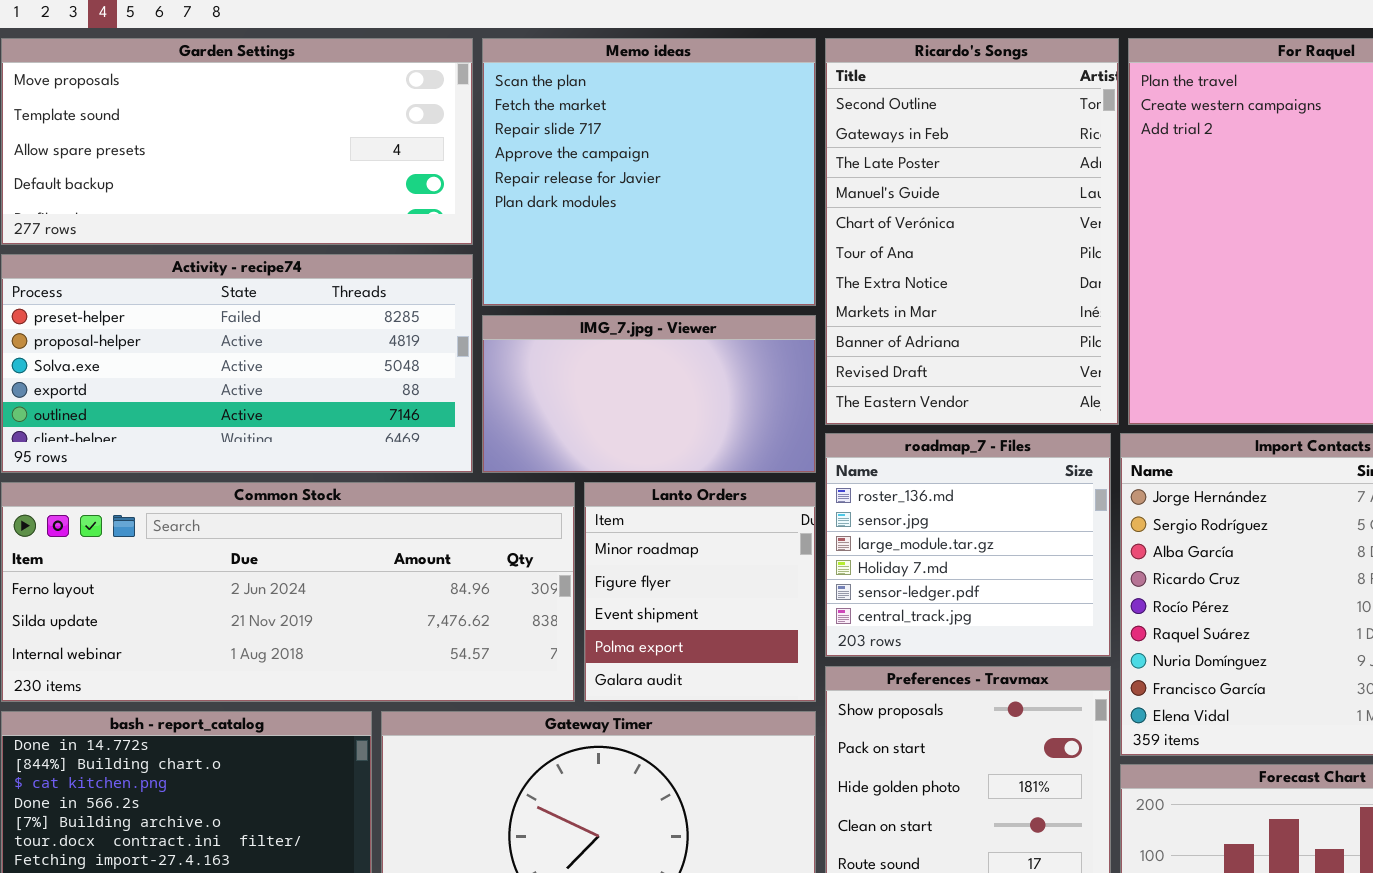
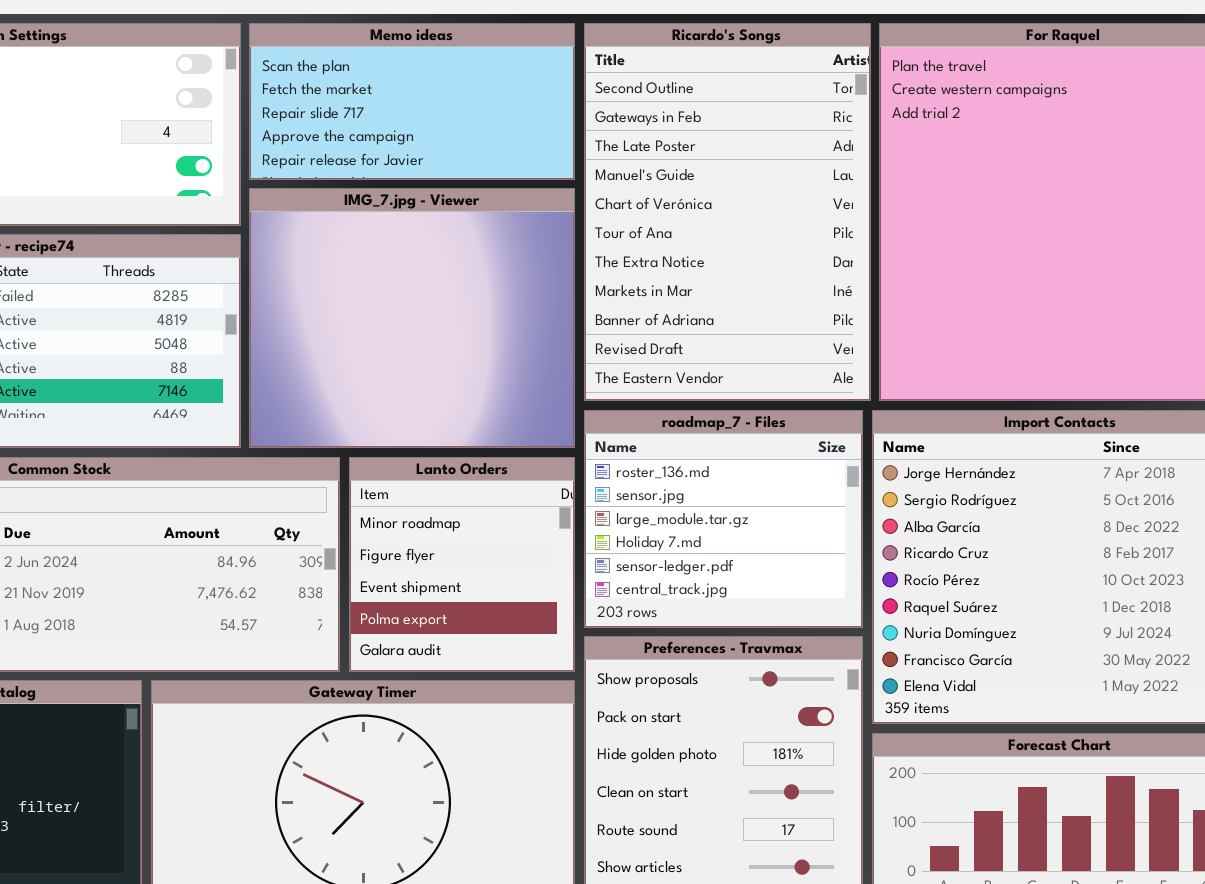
Memo ideas: [482,38,816,306] -> [249,23,575,180], resized
IMG_7.jpg - Viewer: [482,315,816,473] -> [249,188,575,448], resized

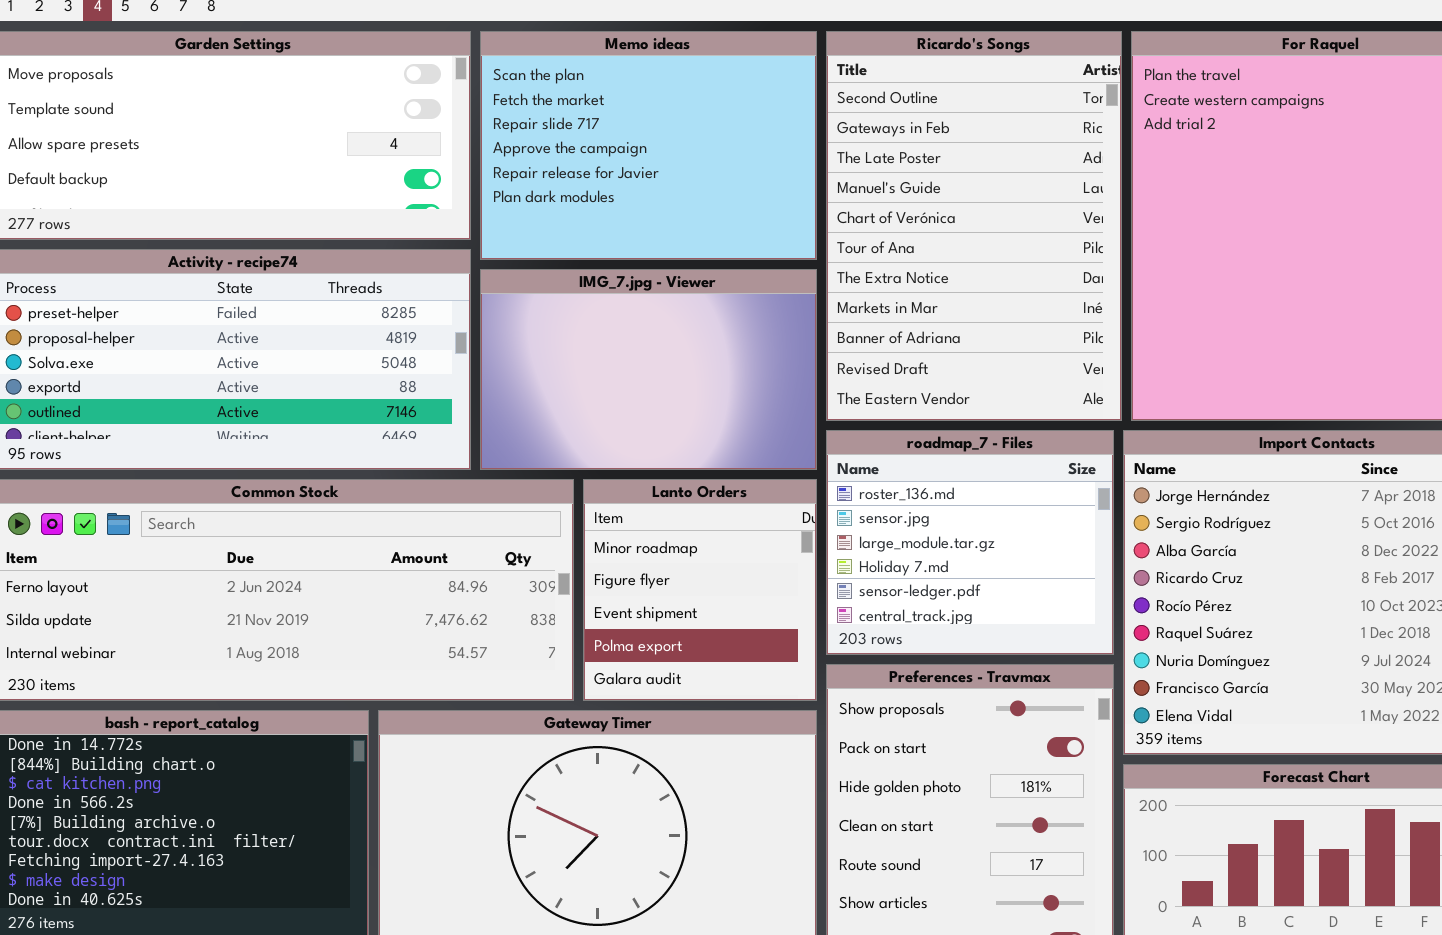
Memo ideas: [249,23,575,180] -> [480,31,817,260], resized
IMG_7.jpg - Viewer: [249,188,575,448] -> [480,269,817,470], resized

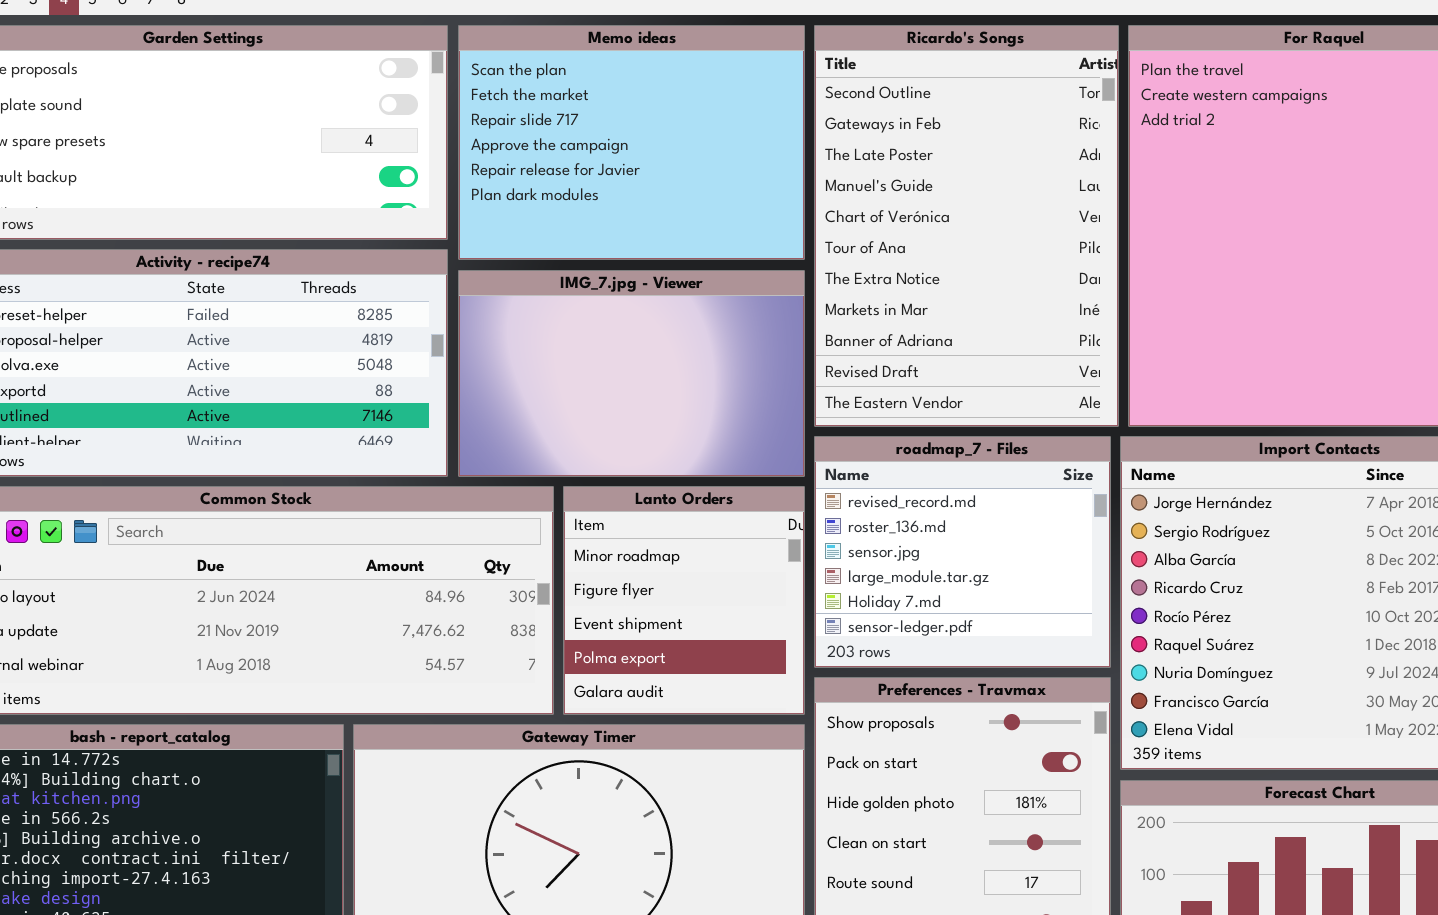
roadmap_7 - Files: [826,430,1114,655] -> [814,436,1111,668], scrolled up 1 row

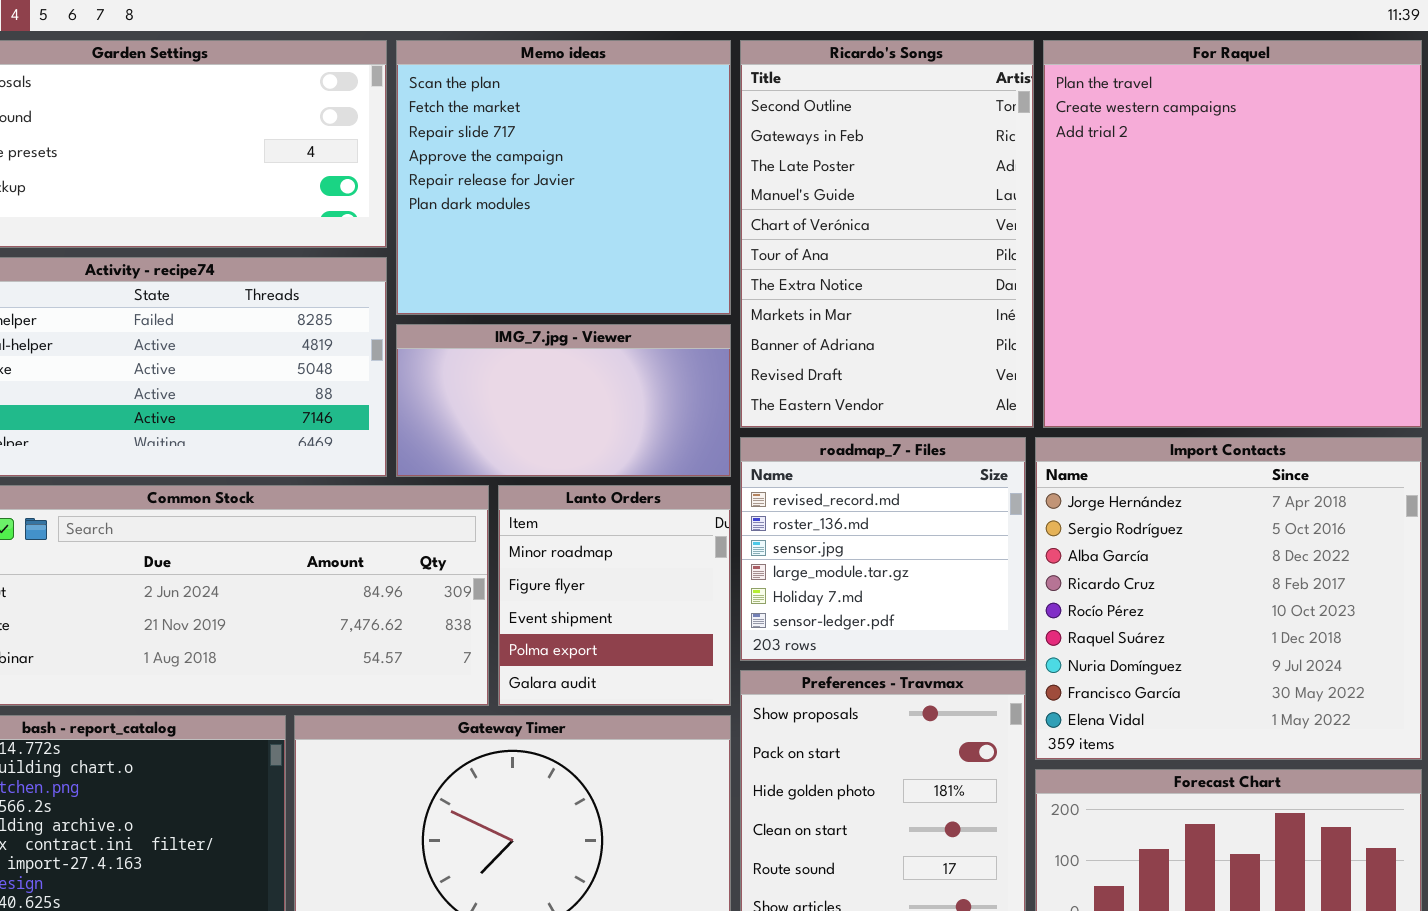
Memo ideas: [458,25,805,260] -> [396,40,731,315], resized
IMG_7.jpg - Viewer: [458,270,805,477] -> [396,324,731,477], resized

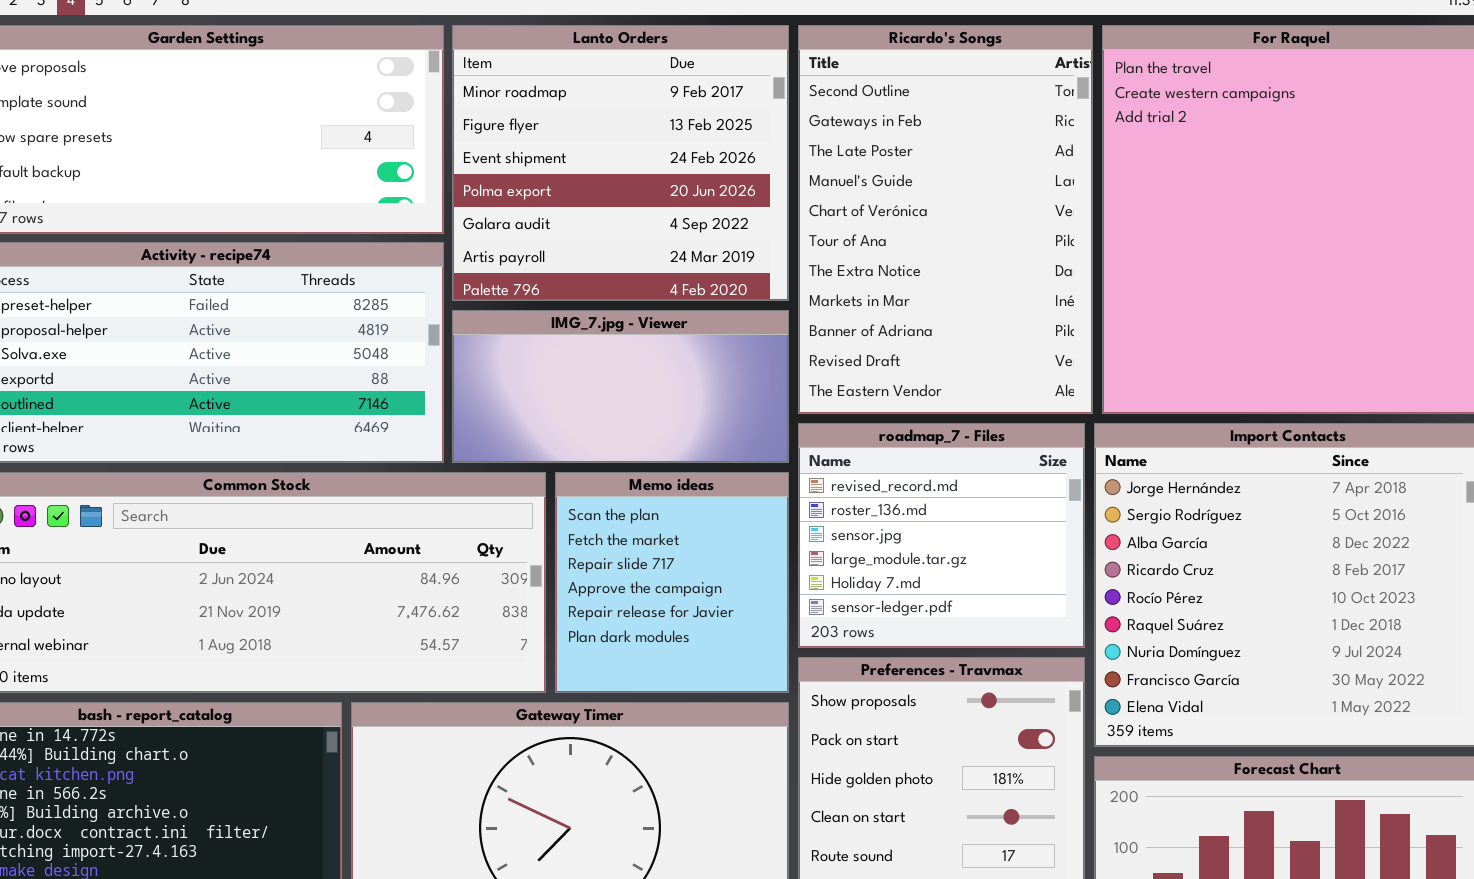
Memo ideas: [396,40,731,315] -> [555,472,789,693], moved, resized
Lanto Orders: [498,485,731,706] -> [452,25,789,301], moved, resized

